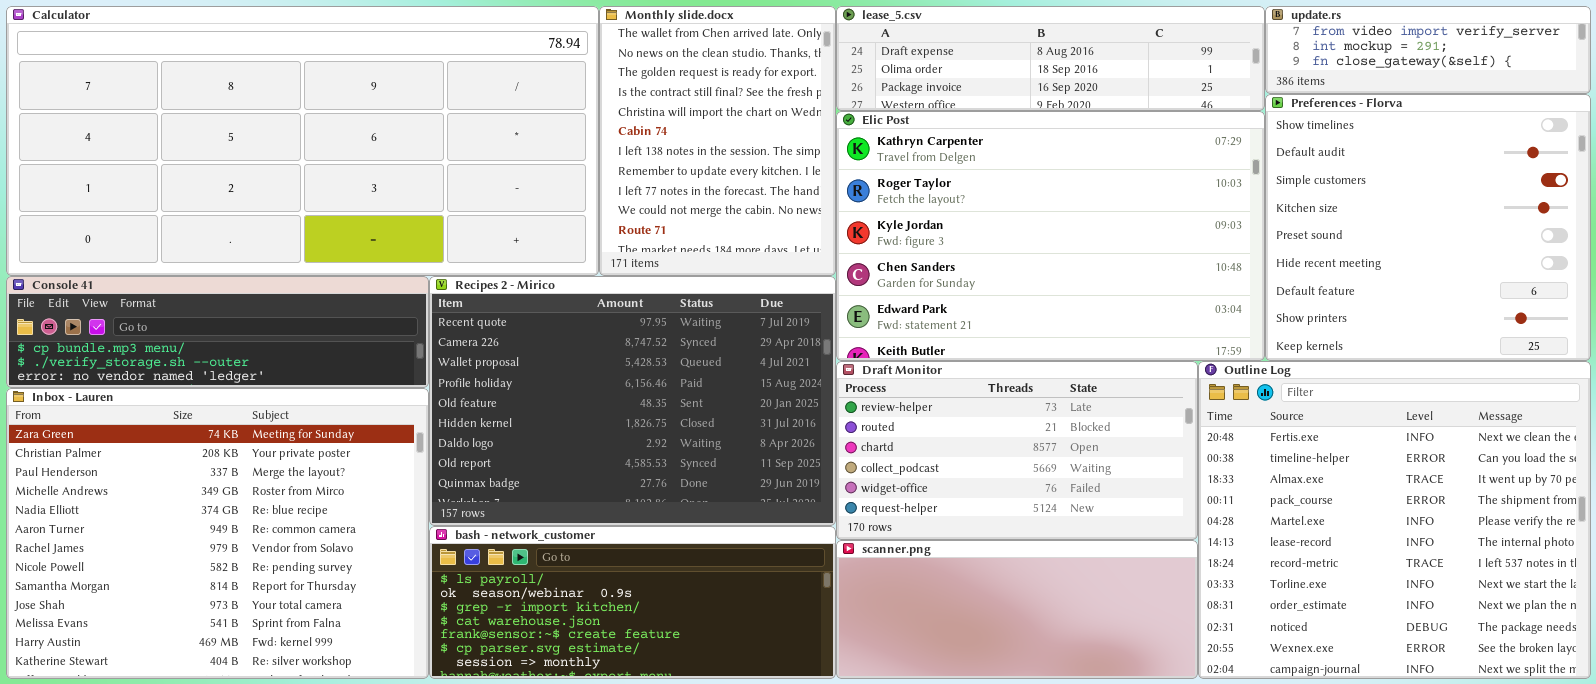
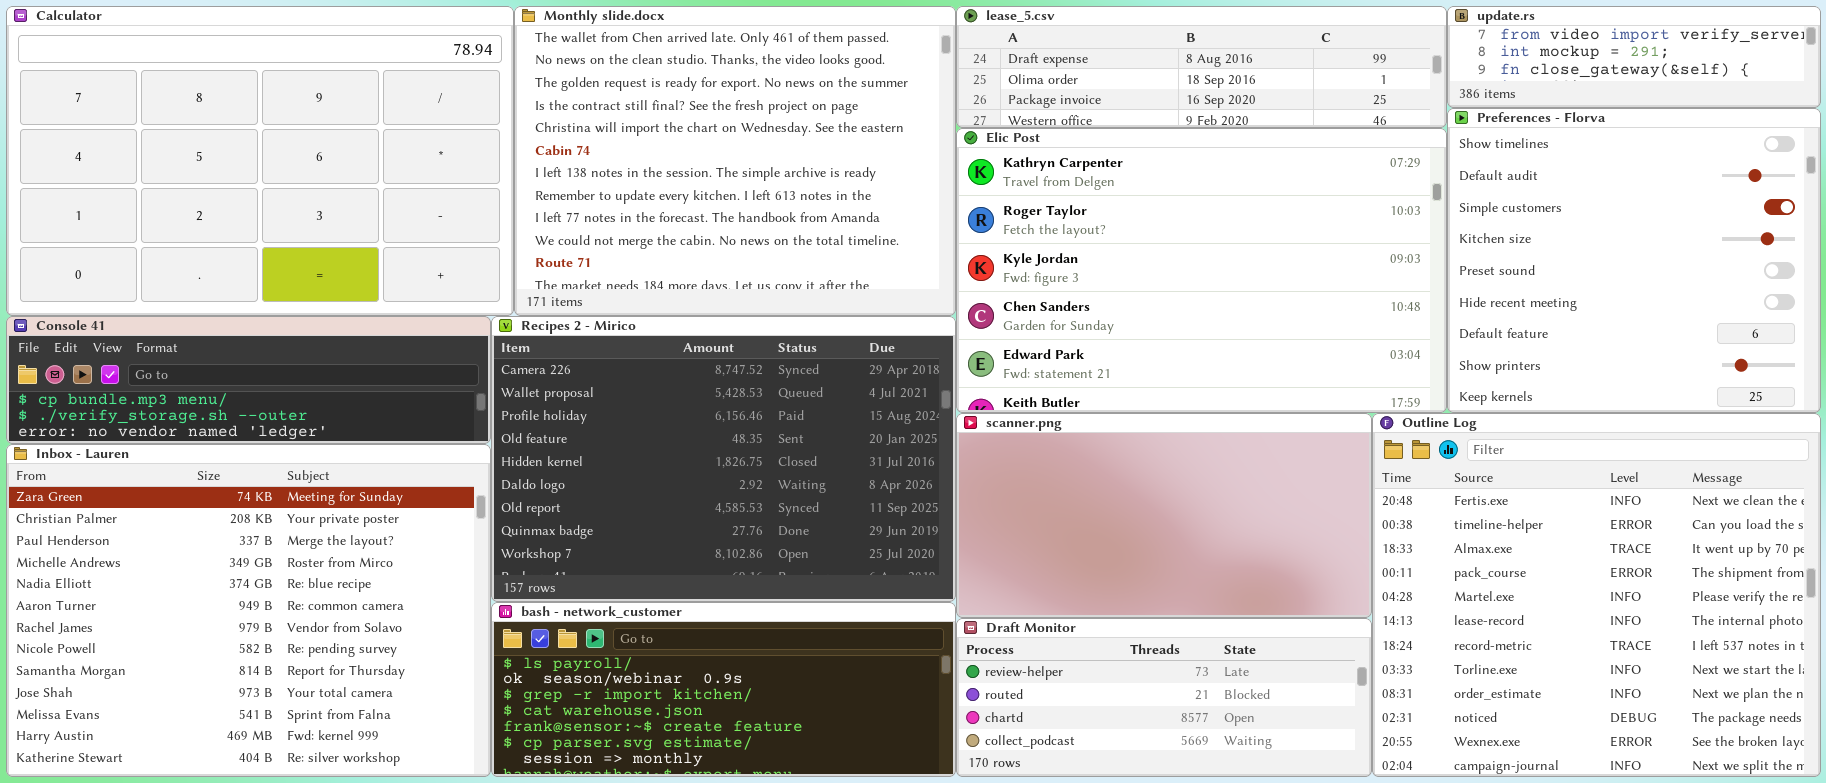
Calculator: [6,6,599,276] -> [6,6,514,316], resized
Monthly slide.docx: [599,6,836,276] -> [514,6,956,316], resized
Recipes 2 - Mirico: [429,276,836,526] -> [491,316,956,602], scrolled down 1 row
Draft Monitor: [836,361,1198,540] -> [956,618,1372,777], moved, resized
scanner.png: [836,540,1198,679] -> [956,413,1372,618], moved, resized

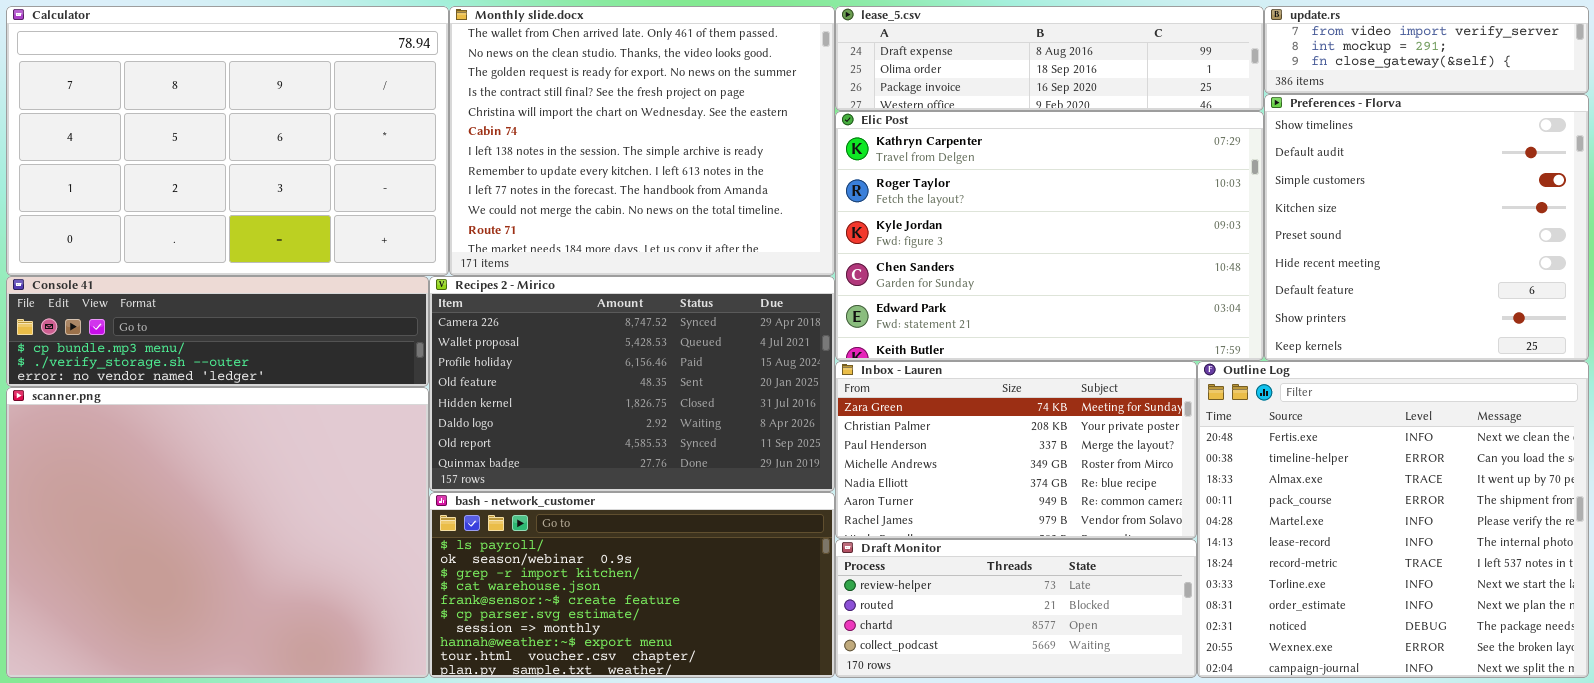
Recipes 2 - Mirico: [491,316,956,602] -> [429,276,835,492], resized
scanner.png: [956,413,1372,618] -> [6,387,429,678], moved, resized
Inbox - Lauren: [6,444,491,777] -> [835,361,1197,539], moved, resized
bash - network_customer: [491,602,956,777] -> [429,492,835,678], resized

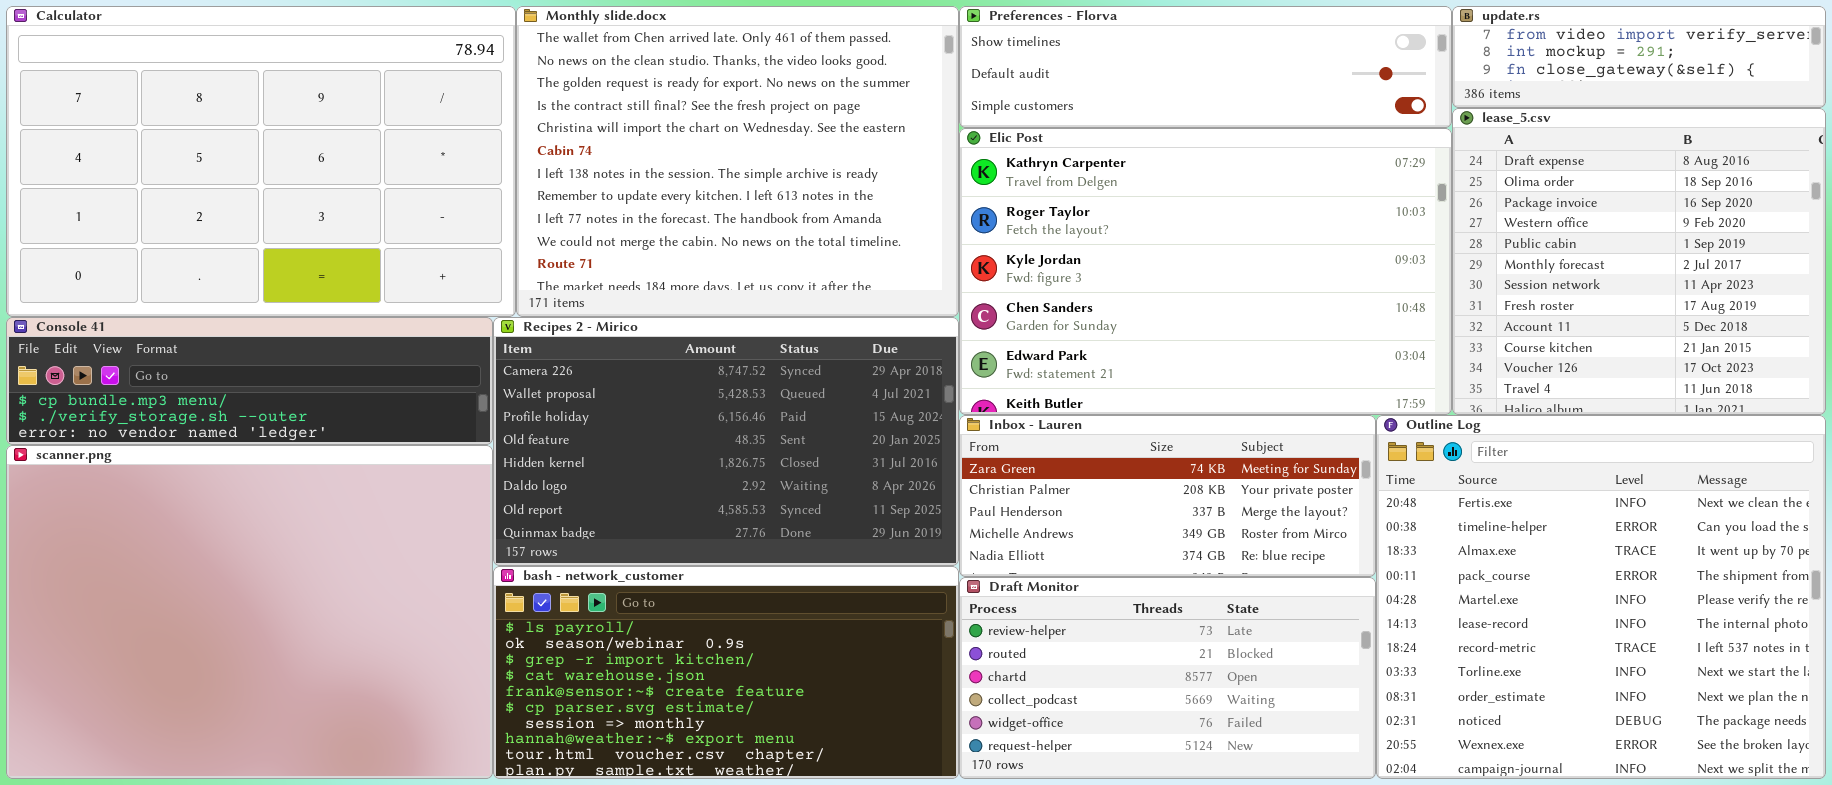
lease_5.csv: [835,6,1264,111] -> [1452,108,1826,415], moved, resized
Preferences - Florva: [1264,94,1589,361] -> [959,6,1452,128], moved, resized
Inbox - Lauren: [835,361,1197,539] -> [959,415,1376,577], resized
Draft Monitor: [835,539,1197,678] -> [959,577,1376,779], resized

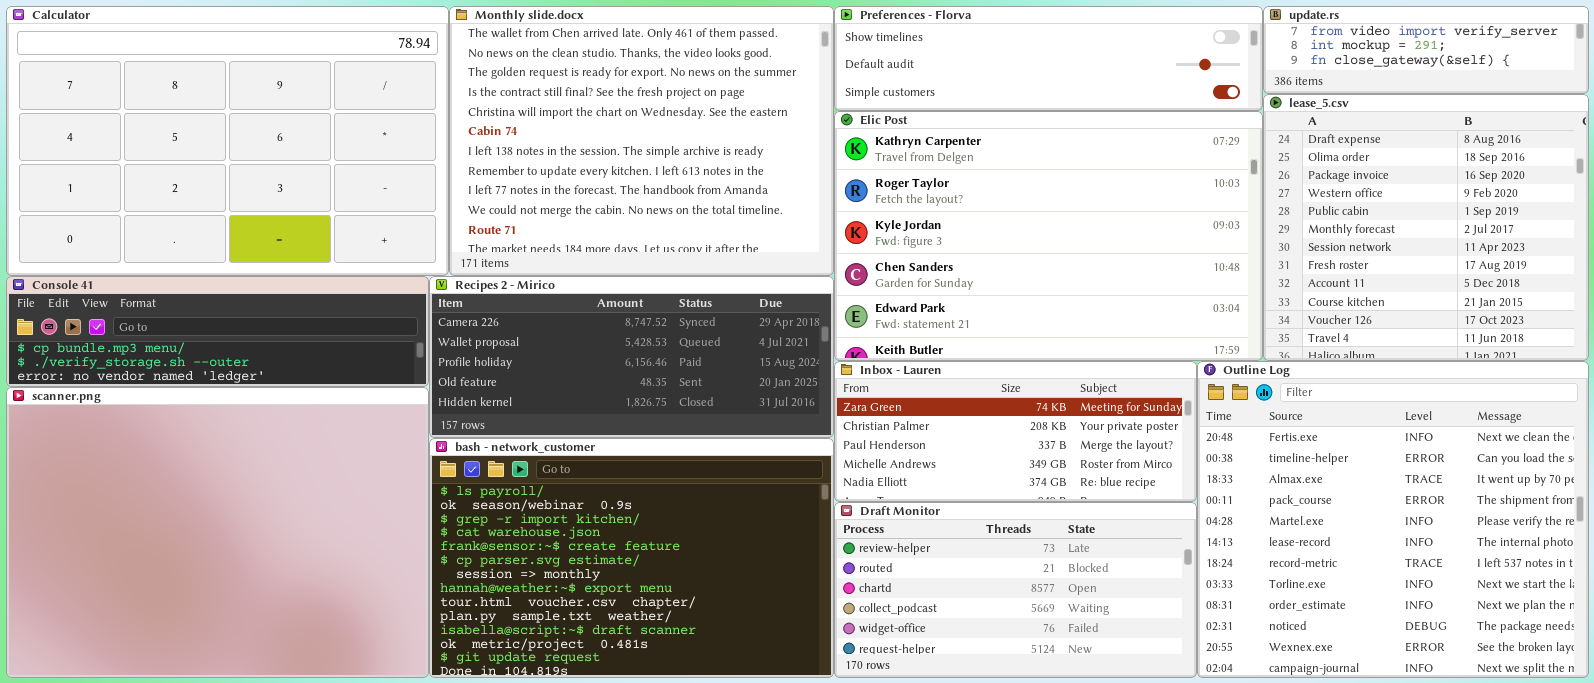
Recipes 2 - Mirico: [493,317,959,566] -> [429,276,834,438], resized
bash - network_customer: [493,566,959,779] -> [429,438,834,678], resized

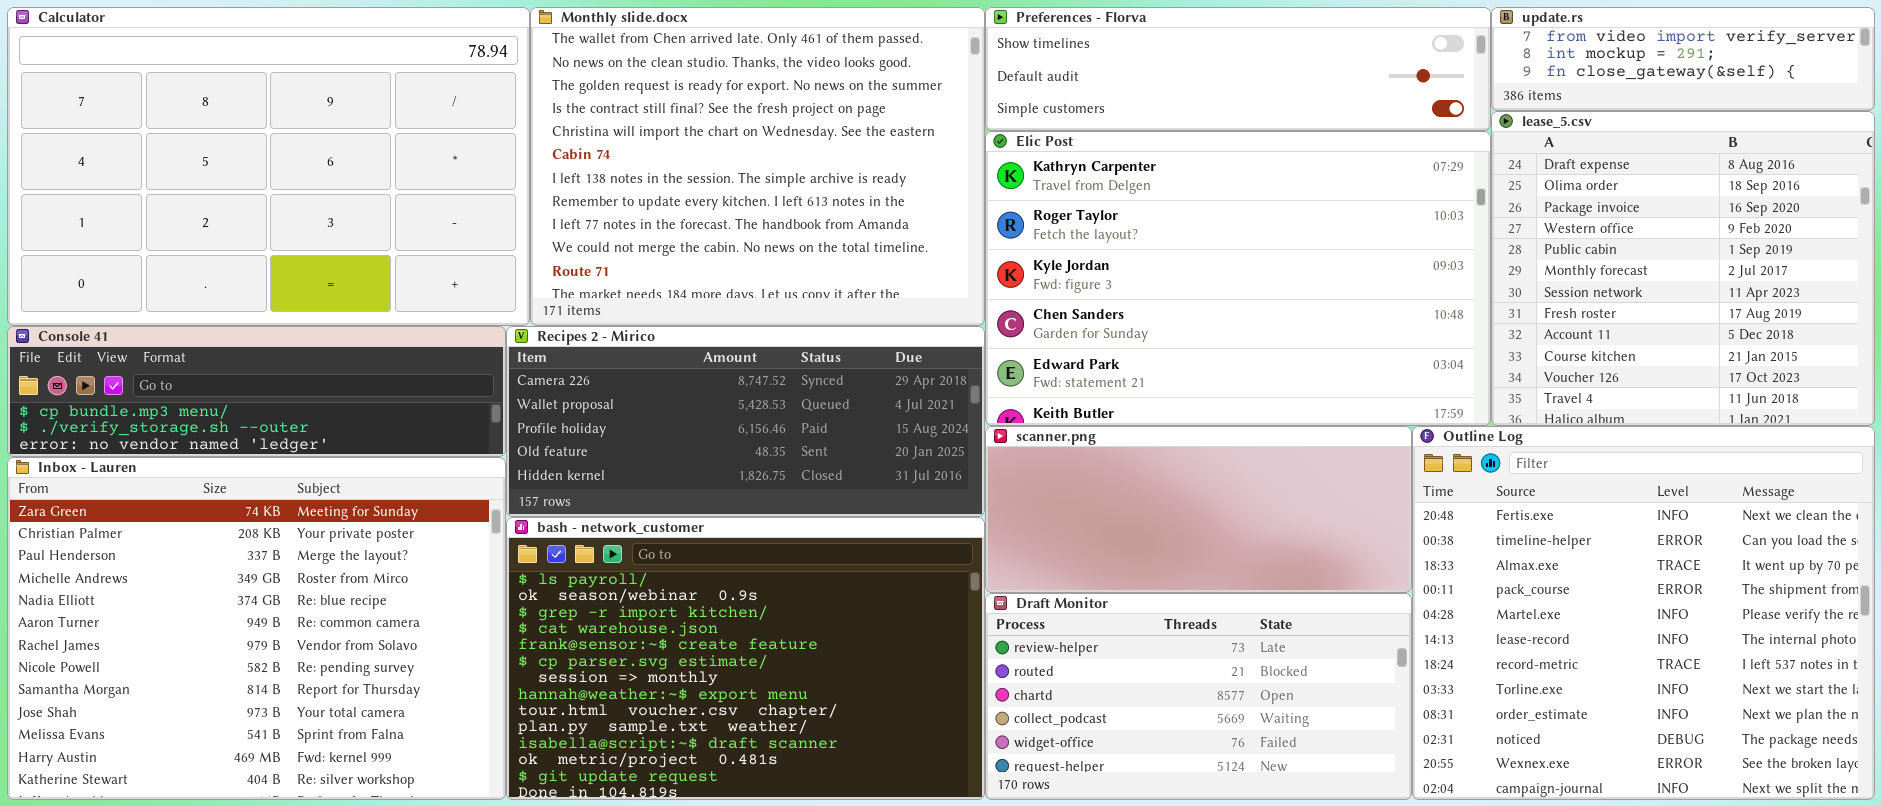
Inbox - Lauren: [834,361,1197,502] -> [7,457,506,800], moved, resized
scanner.png: [6,387,429,678] -> [985,426,1412,593], moved, resized

